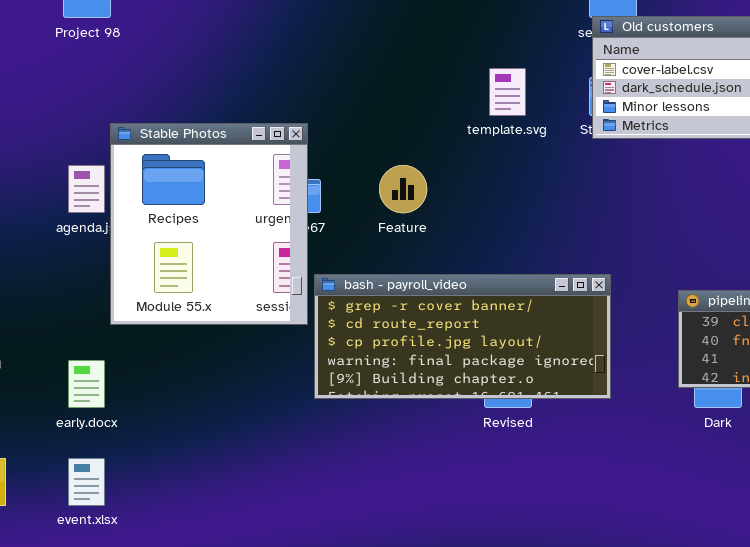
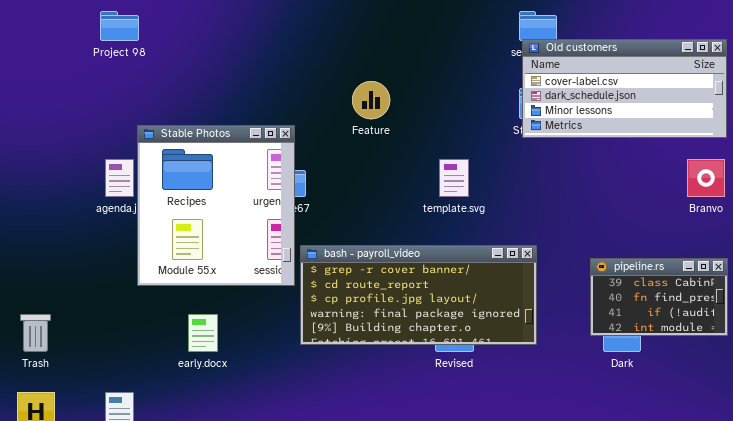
template.svg: [489,68,526,116] -> [439,159,469,197], moved
Feature: [379,165,427,213] -> [352,81,390,119], moved
early.docx: [68,360,105,408] -> [188,314,218,352], moved

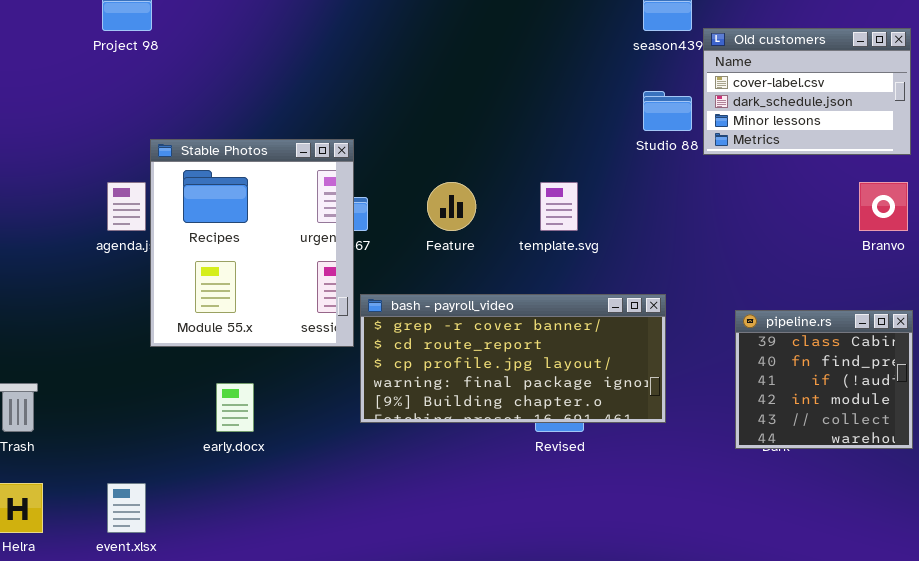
Old customers: [522,39,727,138] -> [703,28,911,155], resized
Feature: [352,81,390,119] -> [427,182,476,231], moved
pipeline.rs: [590,258,728,336] -> [735,310,913,449], resized

